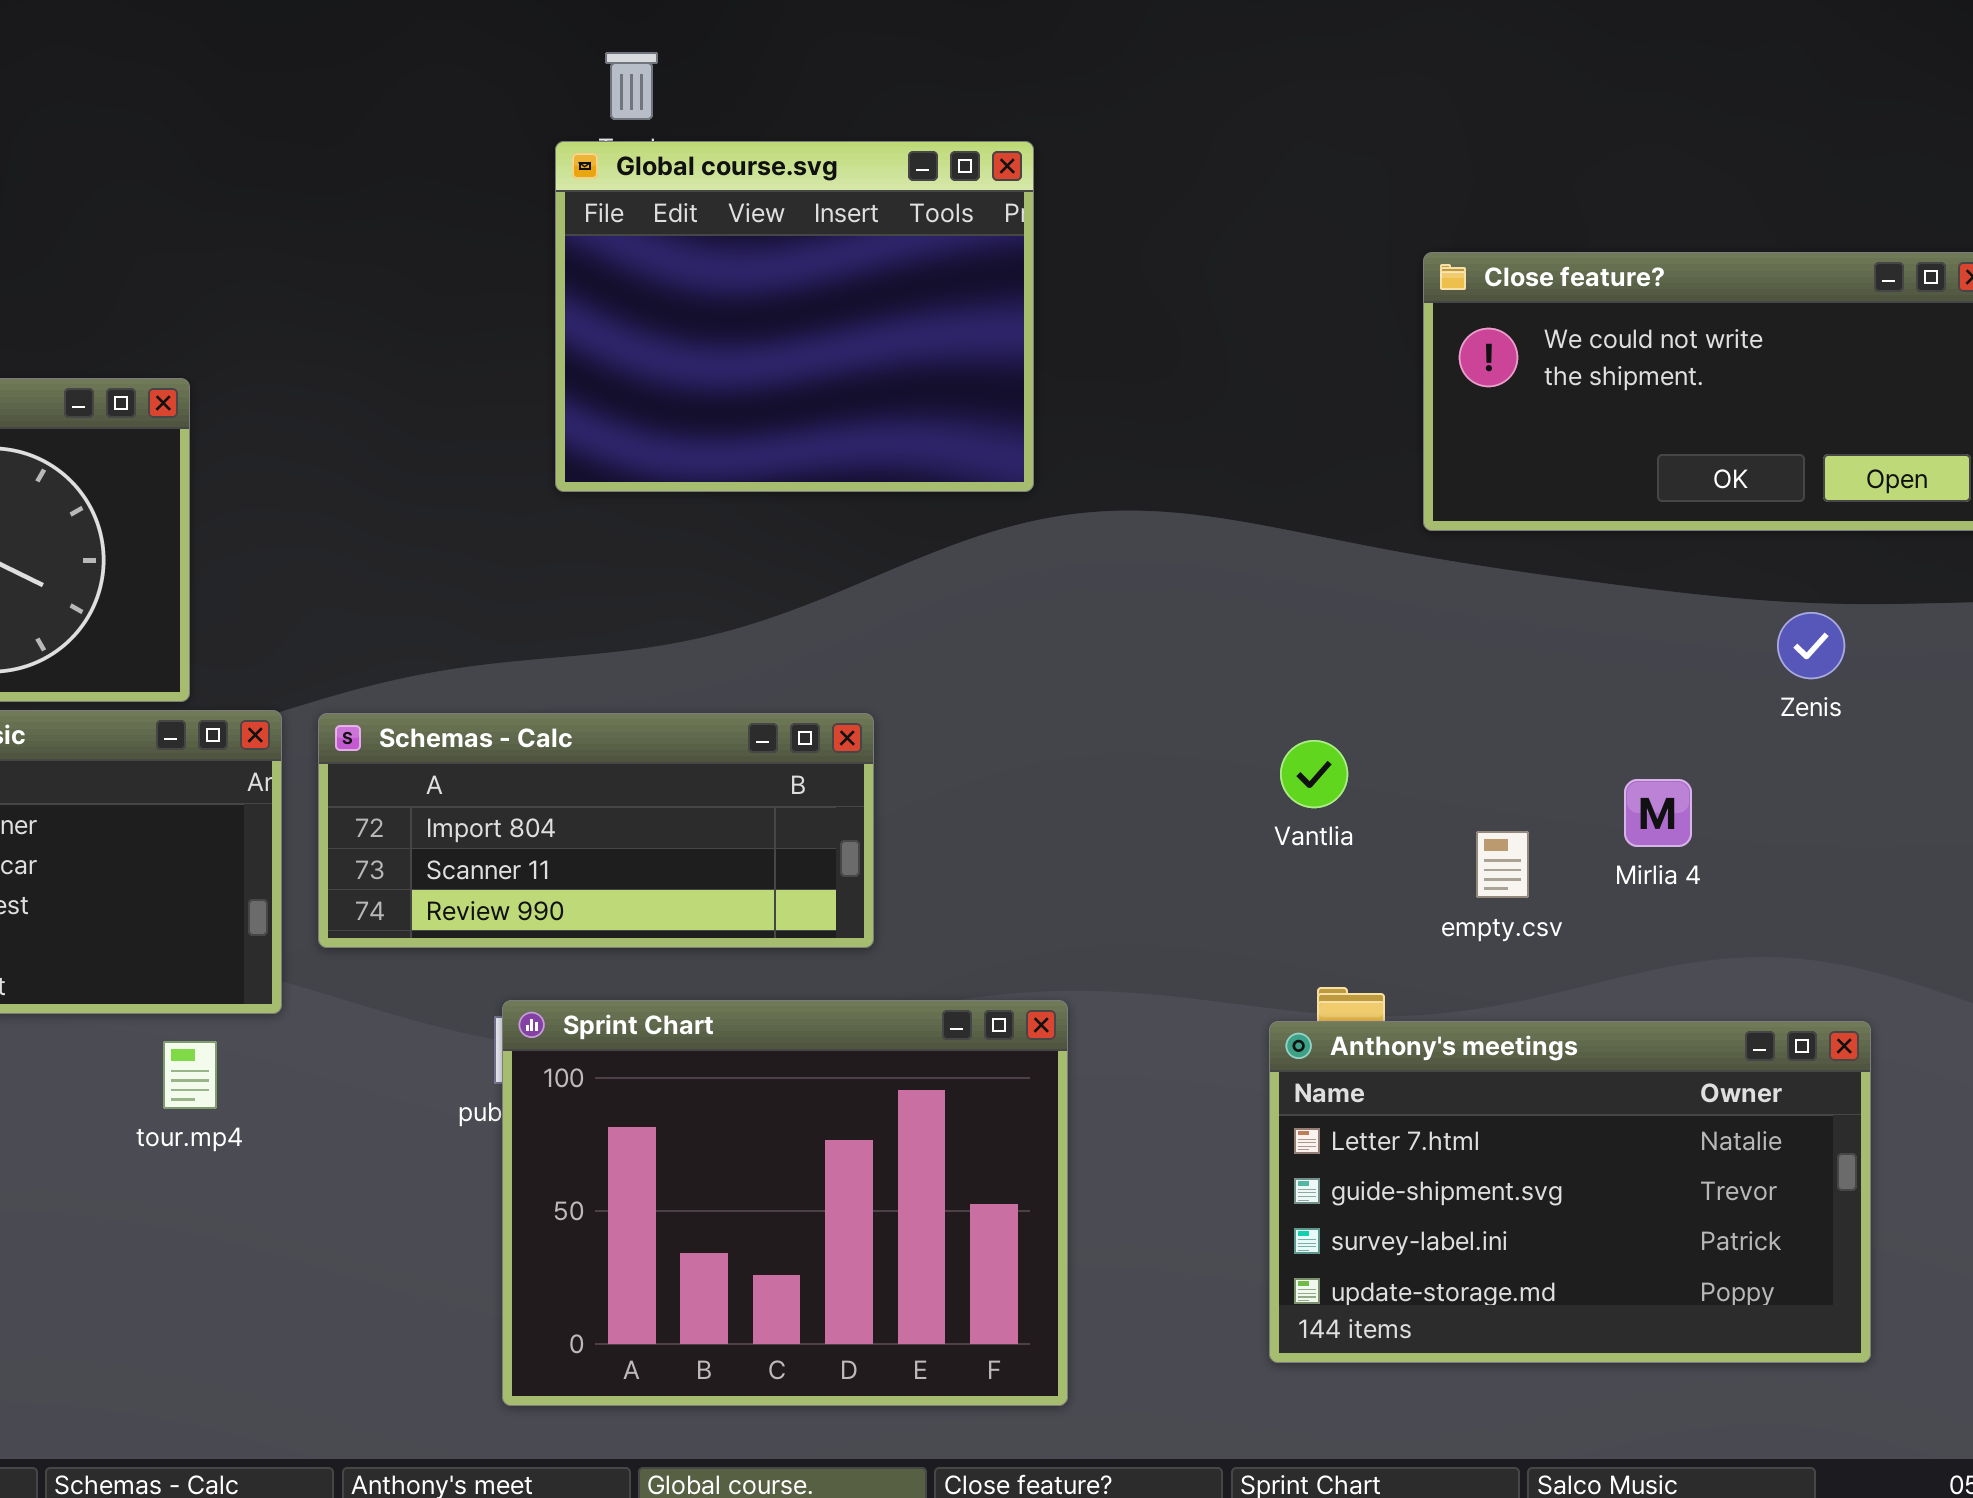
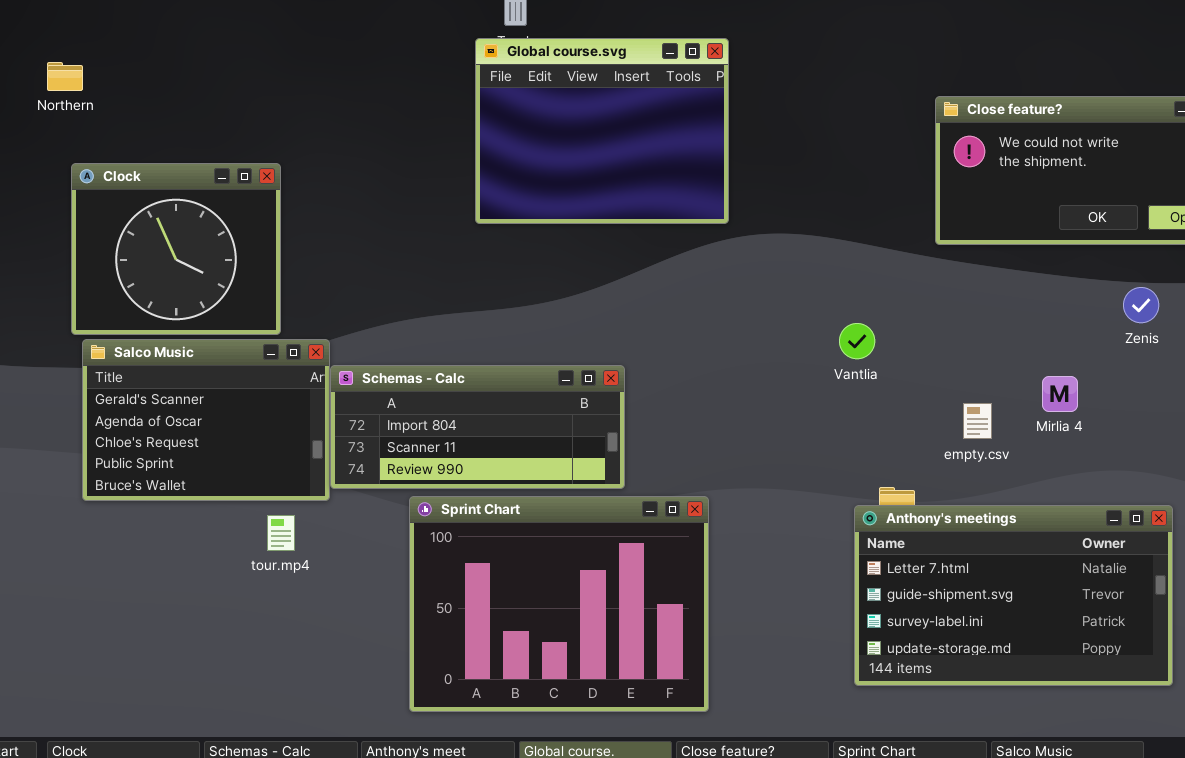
Schemas - Calc: [318,713,874,948] -> [330,365,625,489], moved
Vantlia: [1280,740,1348,808] -> [839,323,875,359], moved
Sprint Chart: [502,1000,1068,1406] -> [409,496,709,712], moved

